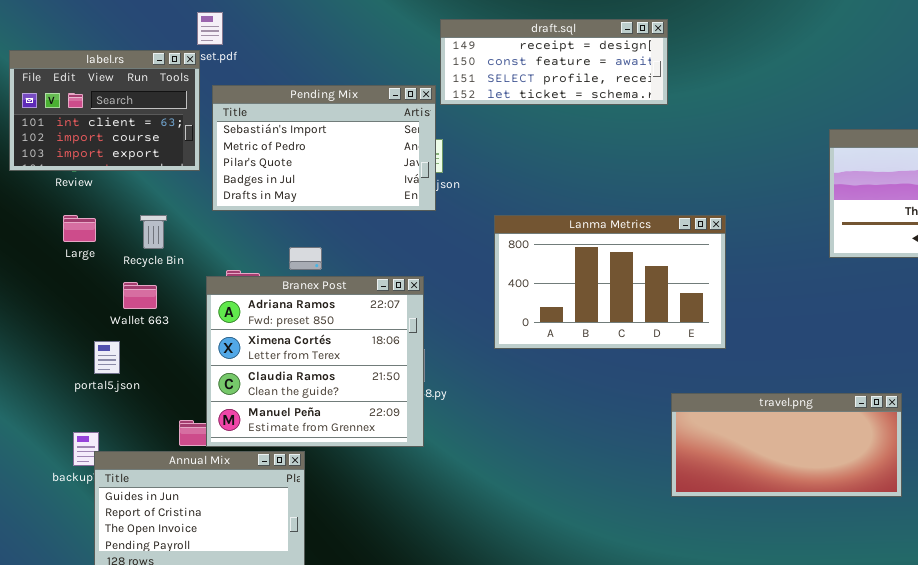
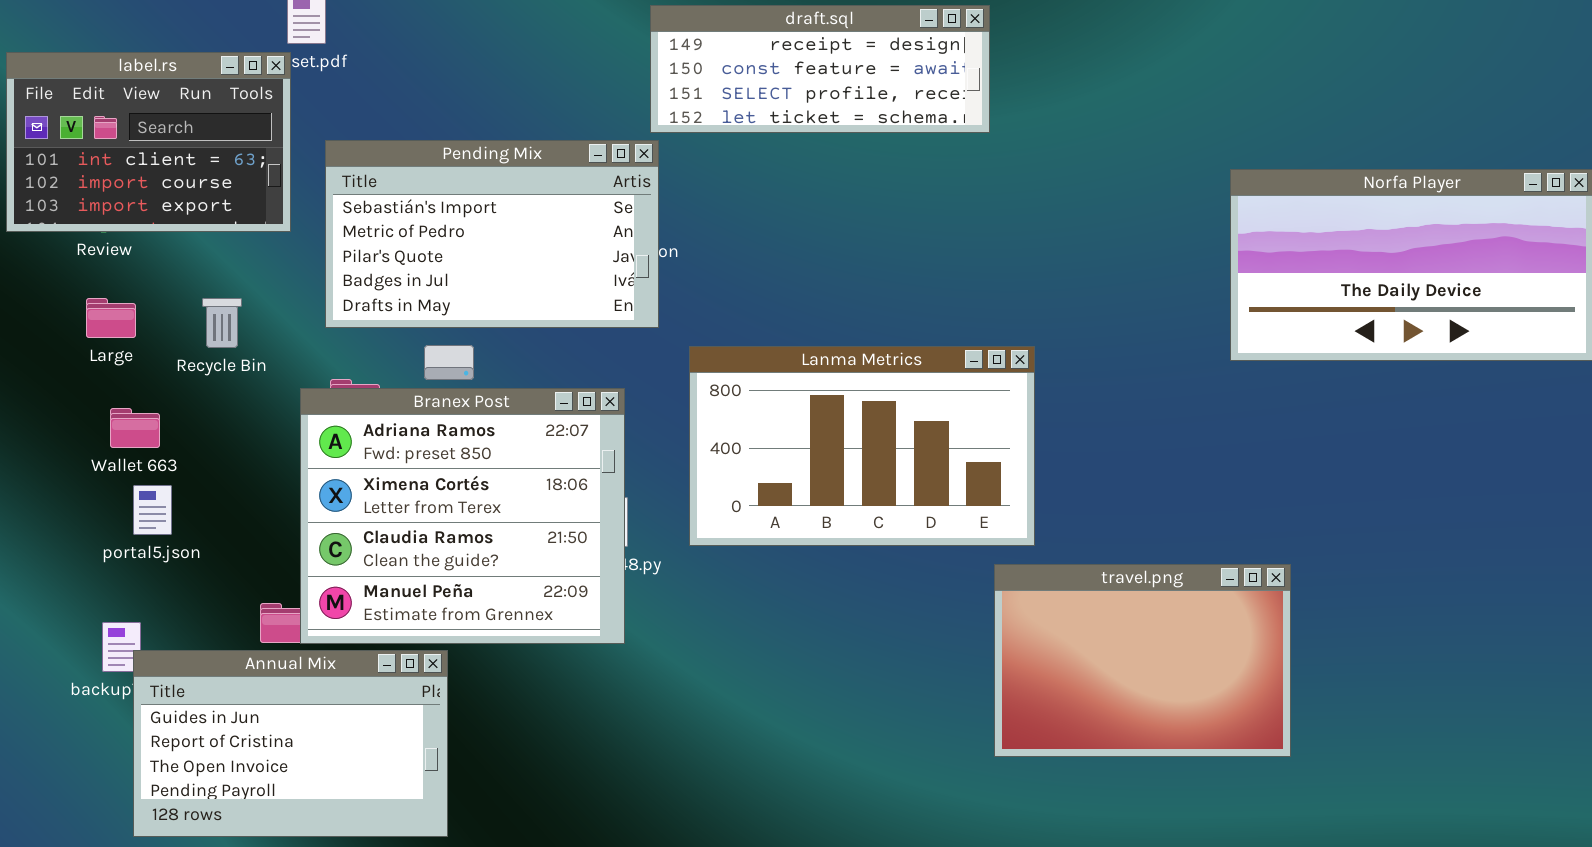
Pending Mix: [212,85,436,211] -> [325,140,659,328], moved
Lanma Metrics: [494,215,726,349] -> [689,346,1035,546], moved
Wallet 663: [123,282,157,309] -> [110,408,160,448], moved
travel.png: [671,393,902,497] -> [994,564,1291,757], resized

